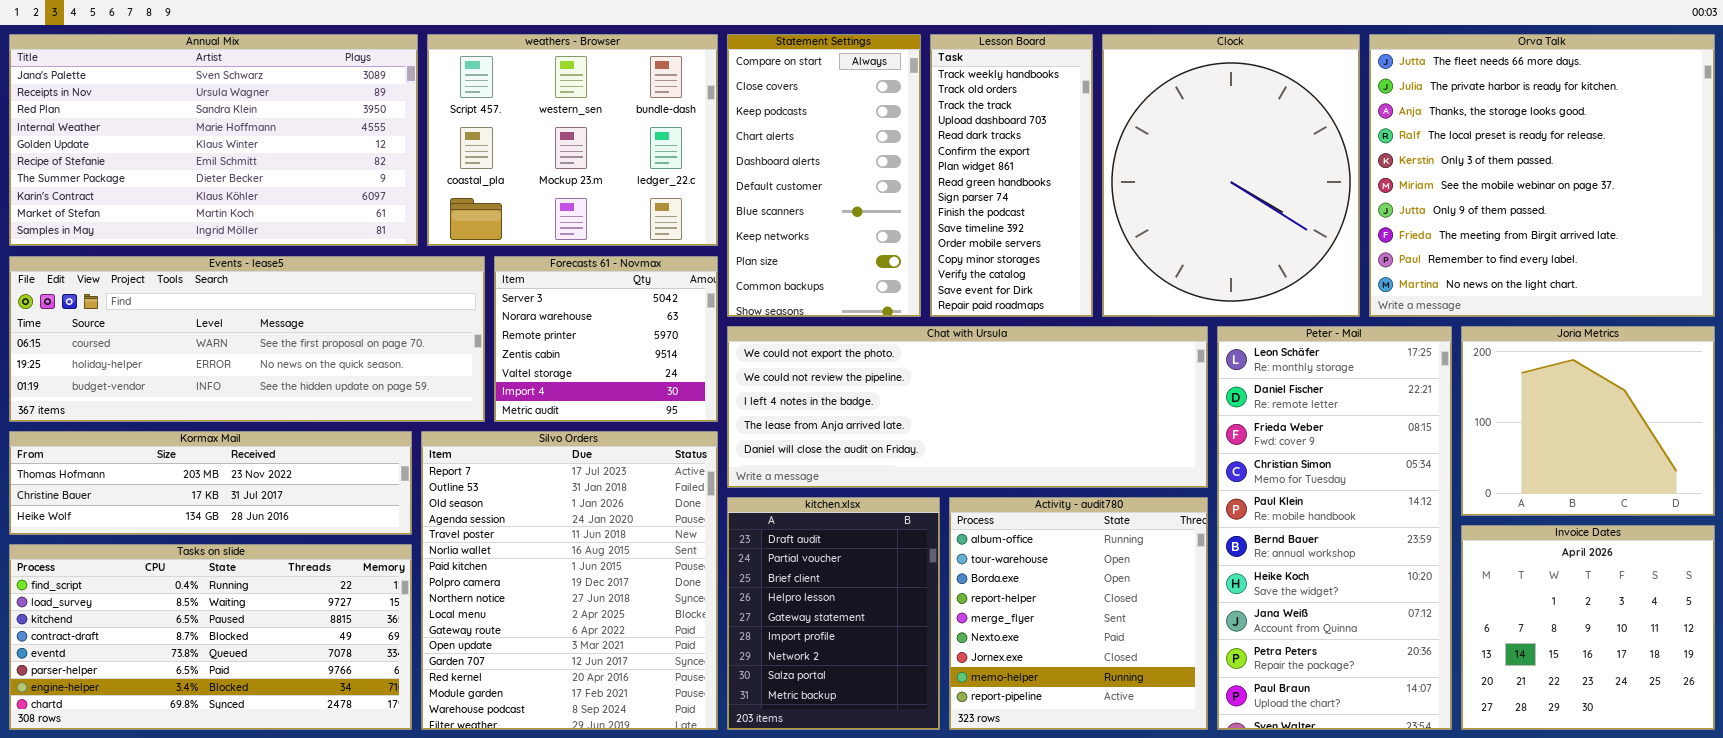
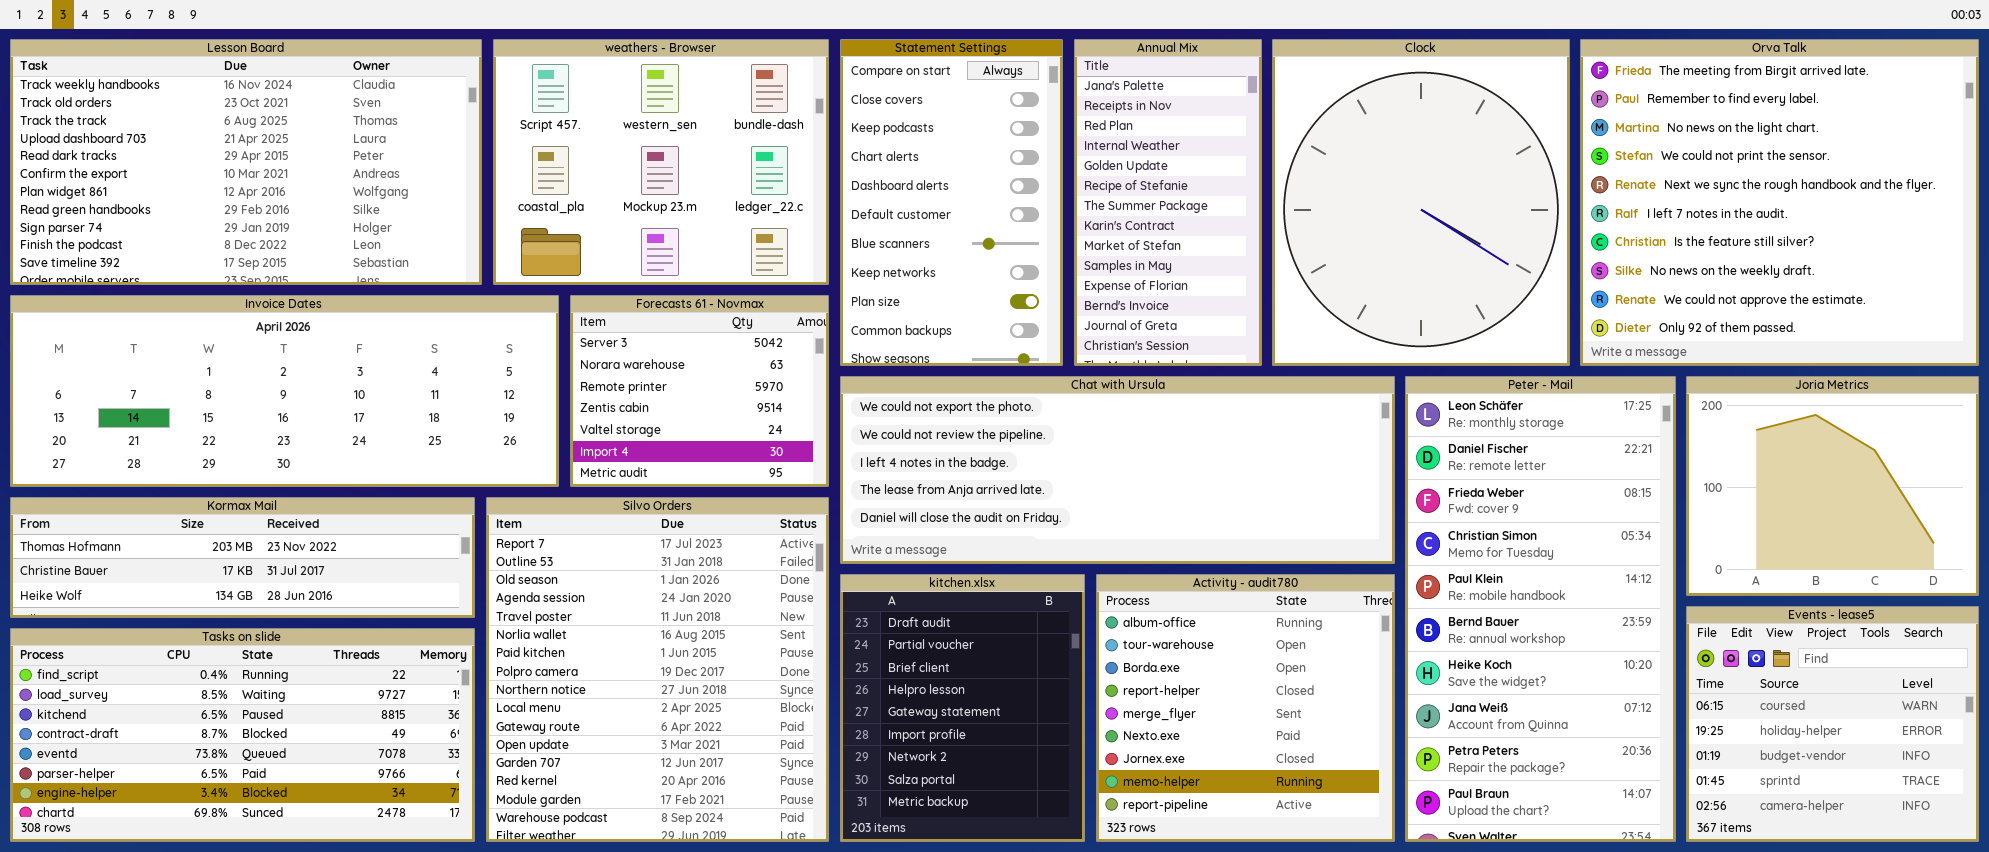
Annual Mix: [9,34,418,246] -> [1074,39,1262,366], moved, resized
Lesson Board: [930,34,1093,317] -> [10,39,482,285], moved, resized
Orva Talk: [1369,34,1715,317] -> [1580,39,1979,366], scrolled down 7 rows
Events - lease5: [9,256,485,422] -> [1686,606,1979,842], moved, resized
Invoice Dates: [1461,525,1715,730] -> [10,295,559,487], moved, resized

